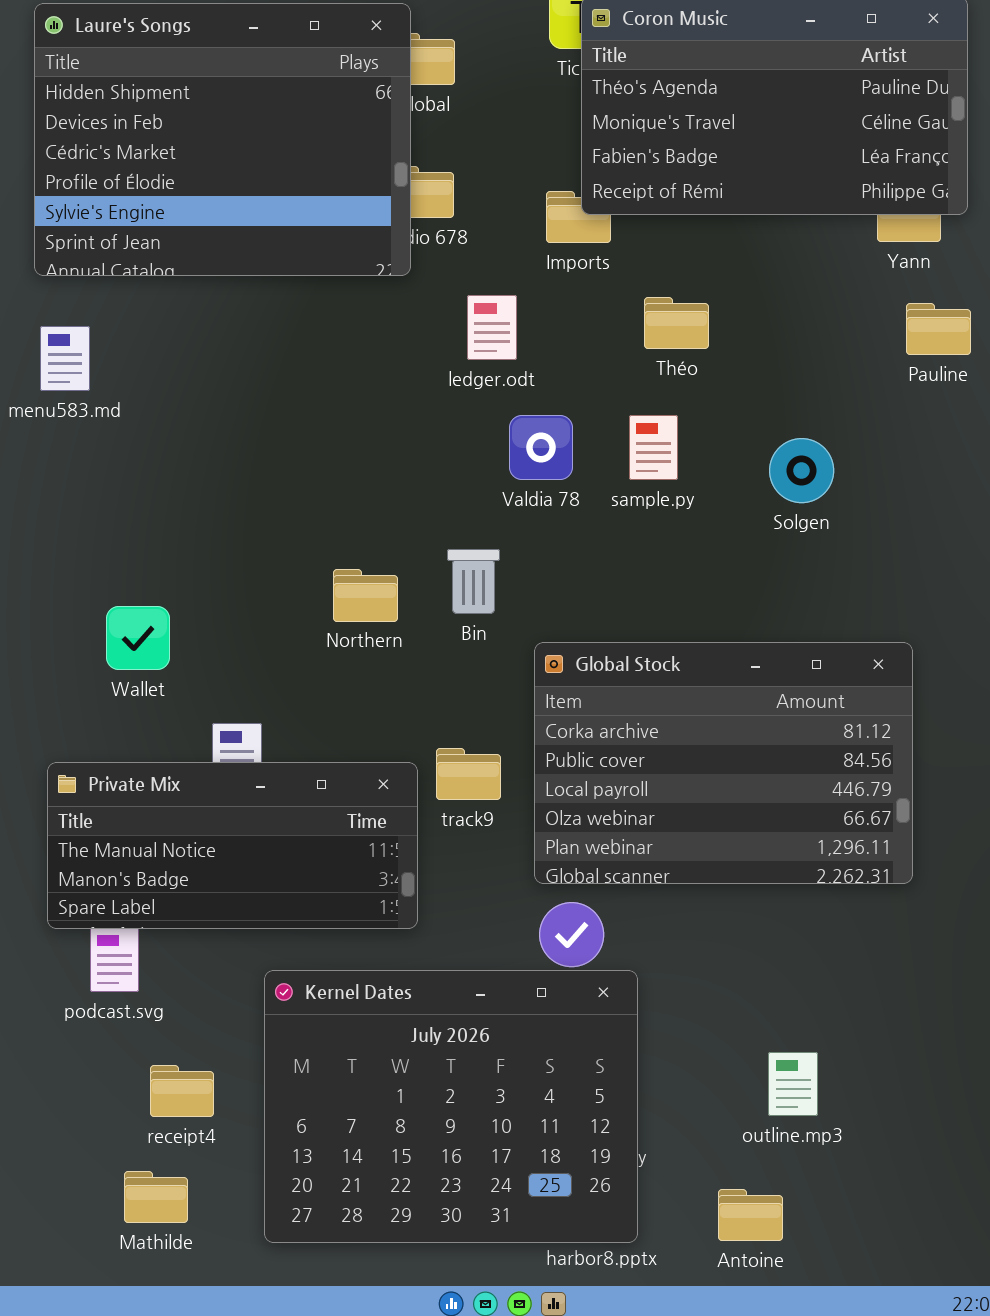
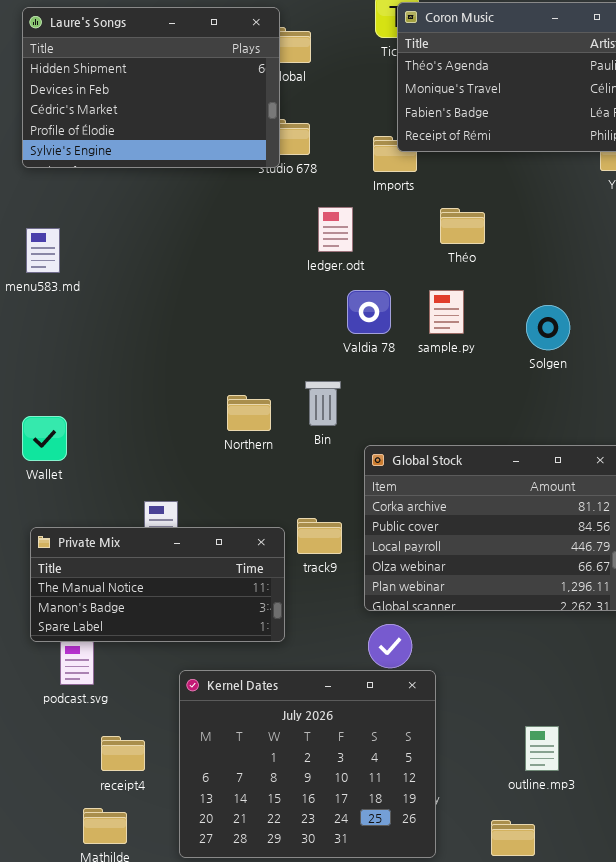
Laure's Songs: [34,3,411,276] -> [22,7,280,168], resized
Wallet: [106,606,170,670] -> [22,416,67,461], moved

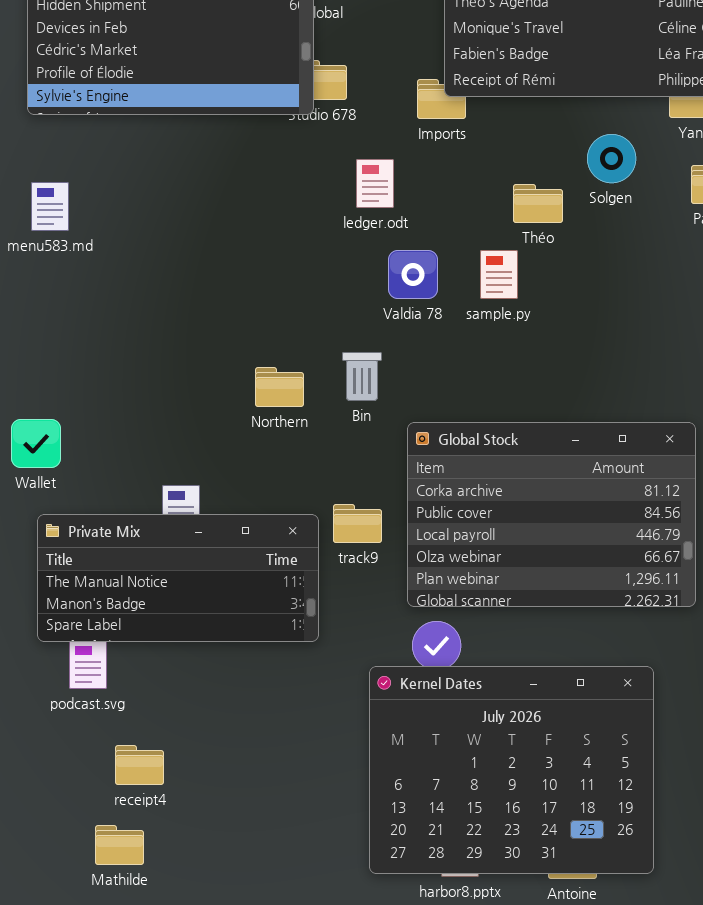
Théo: [440,208,485,244] -> [513,184,563,223], moved
Solgen: [526,305,570,350] -> [587,134,636,183], moved
Wallet: [22,416,67,461] -> [11,419,61,468], moved
Kernel Dates: [179,670,436,858] -> [369,666,654,874], moved

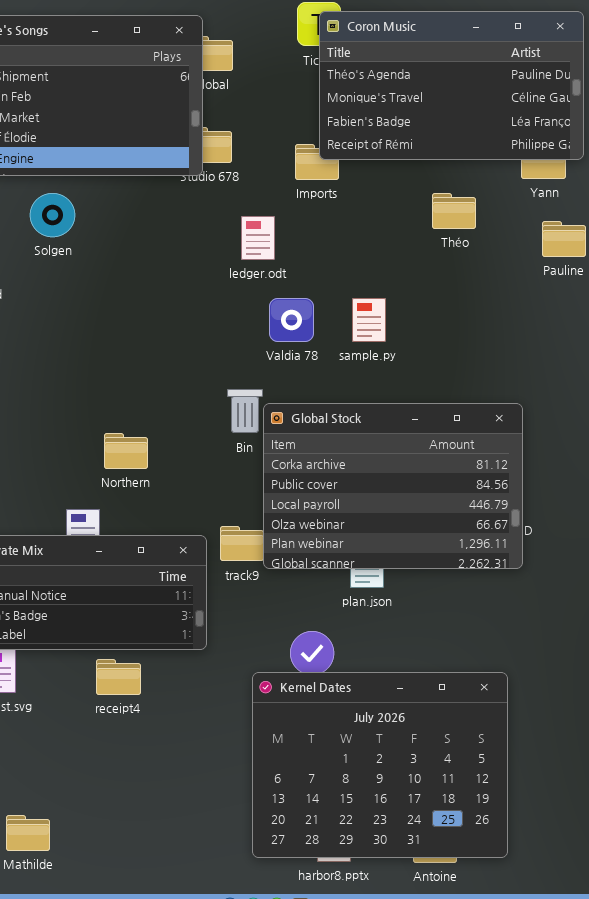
Solgen: [587,134,636,183] -> [30,193,75,237], moved
Théo: [513,184,563,223] -> [432,193,476,229], moved
Northern: [255,367,304,407] -> [104,433,148,469], moved
Global Stock: [407,422,696,607] -> [263,403,523,569], moved
receipt4: [115,745,164,785] -> [96,659,141,695], moved

